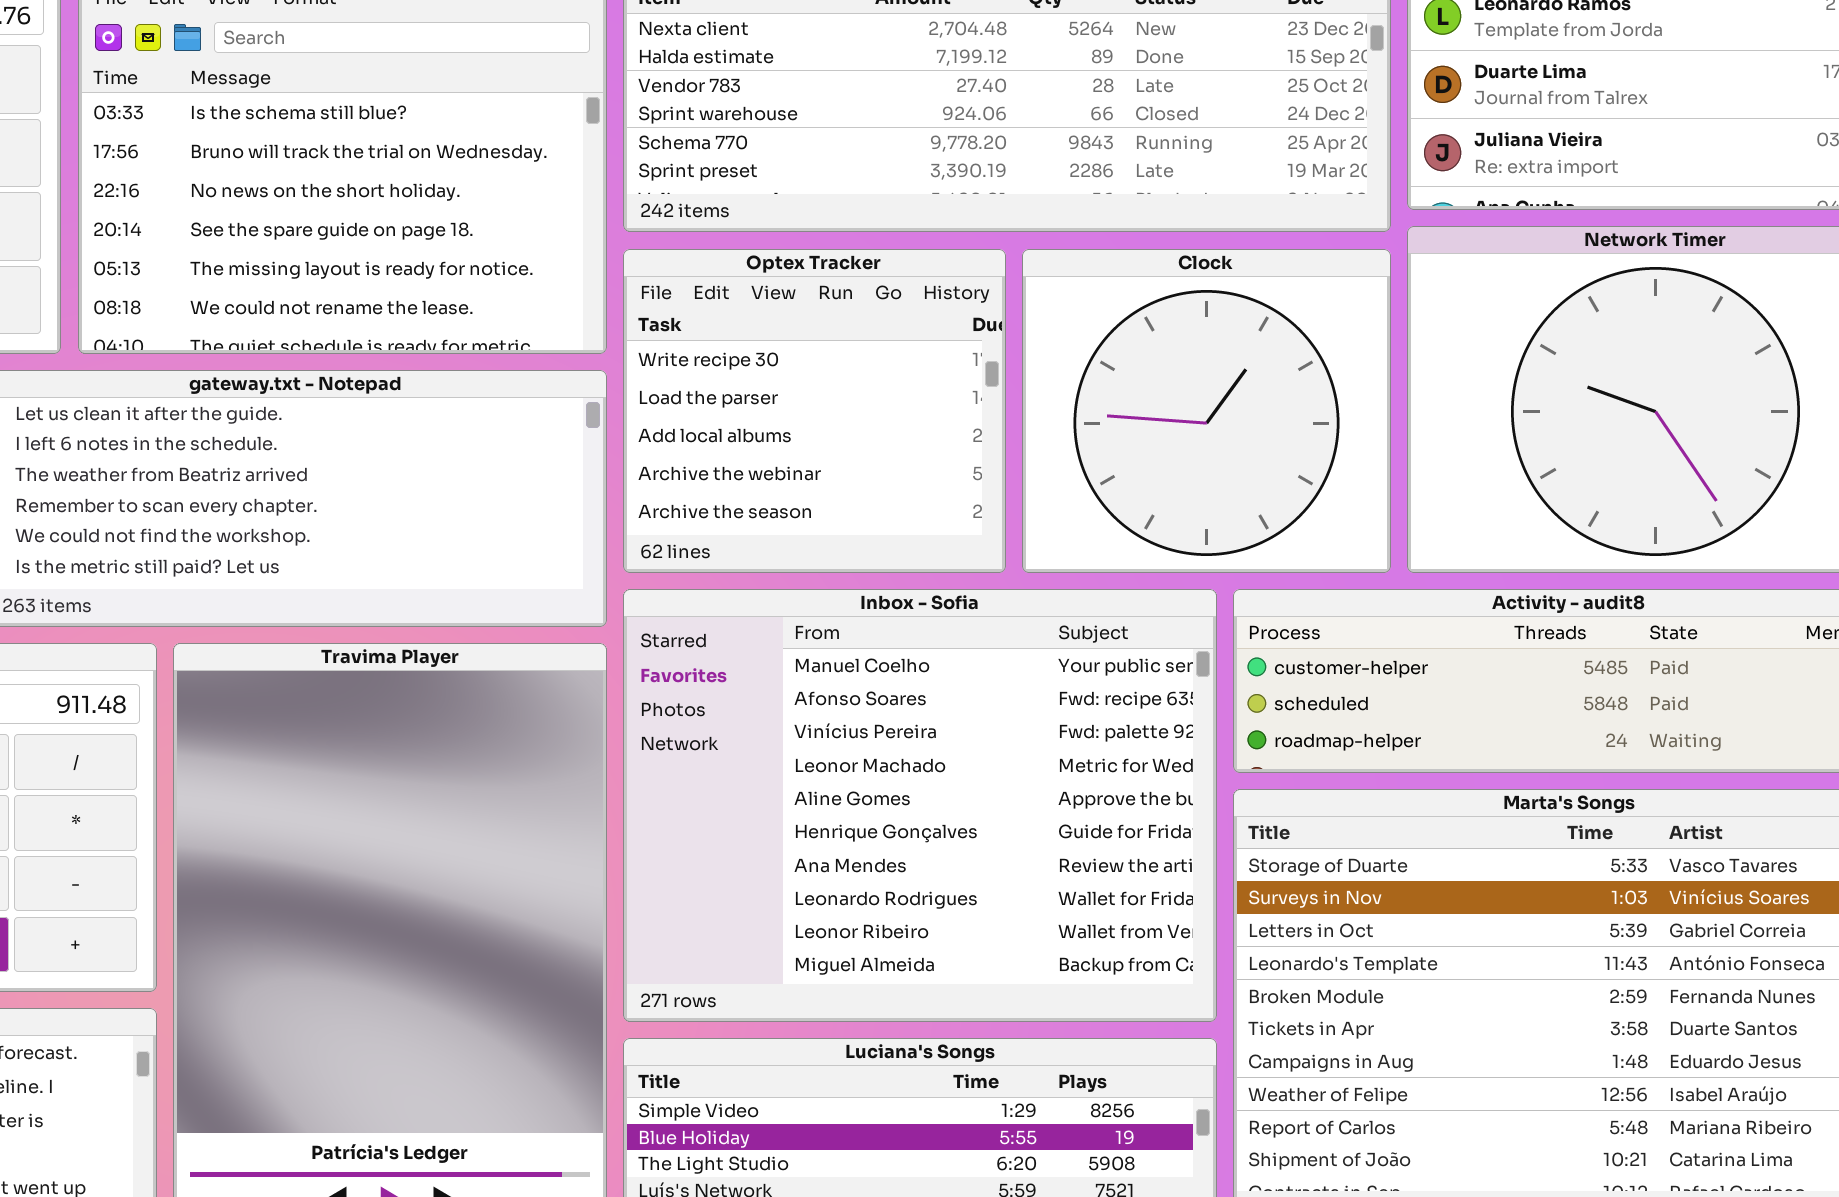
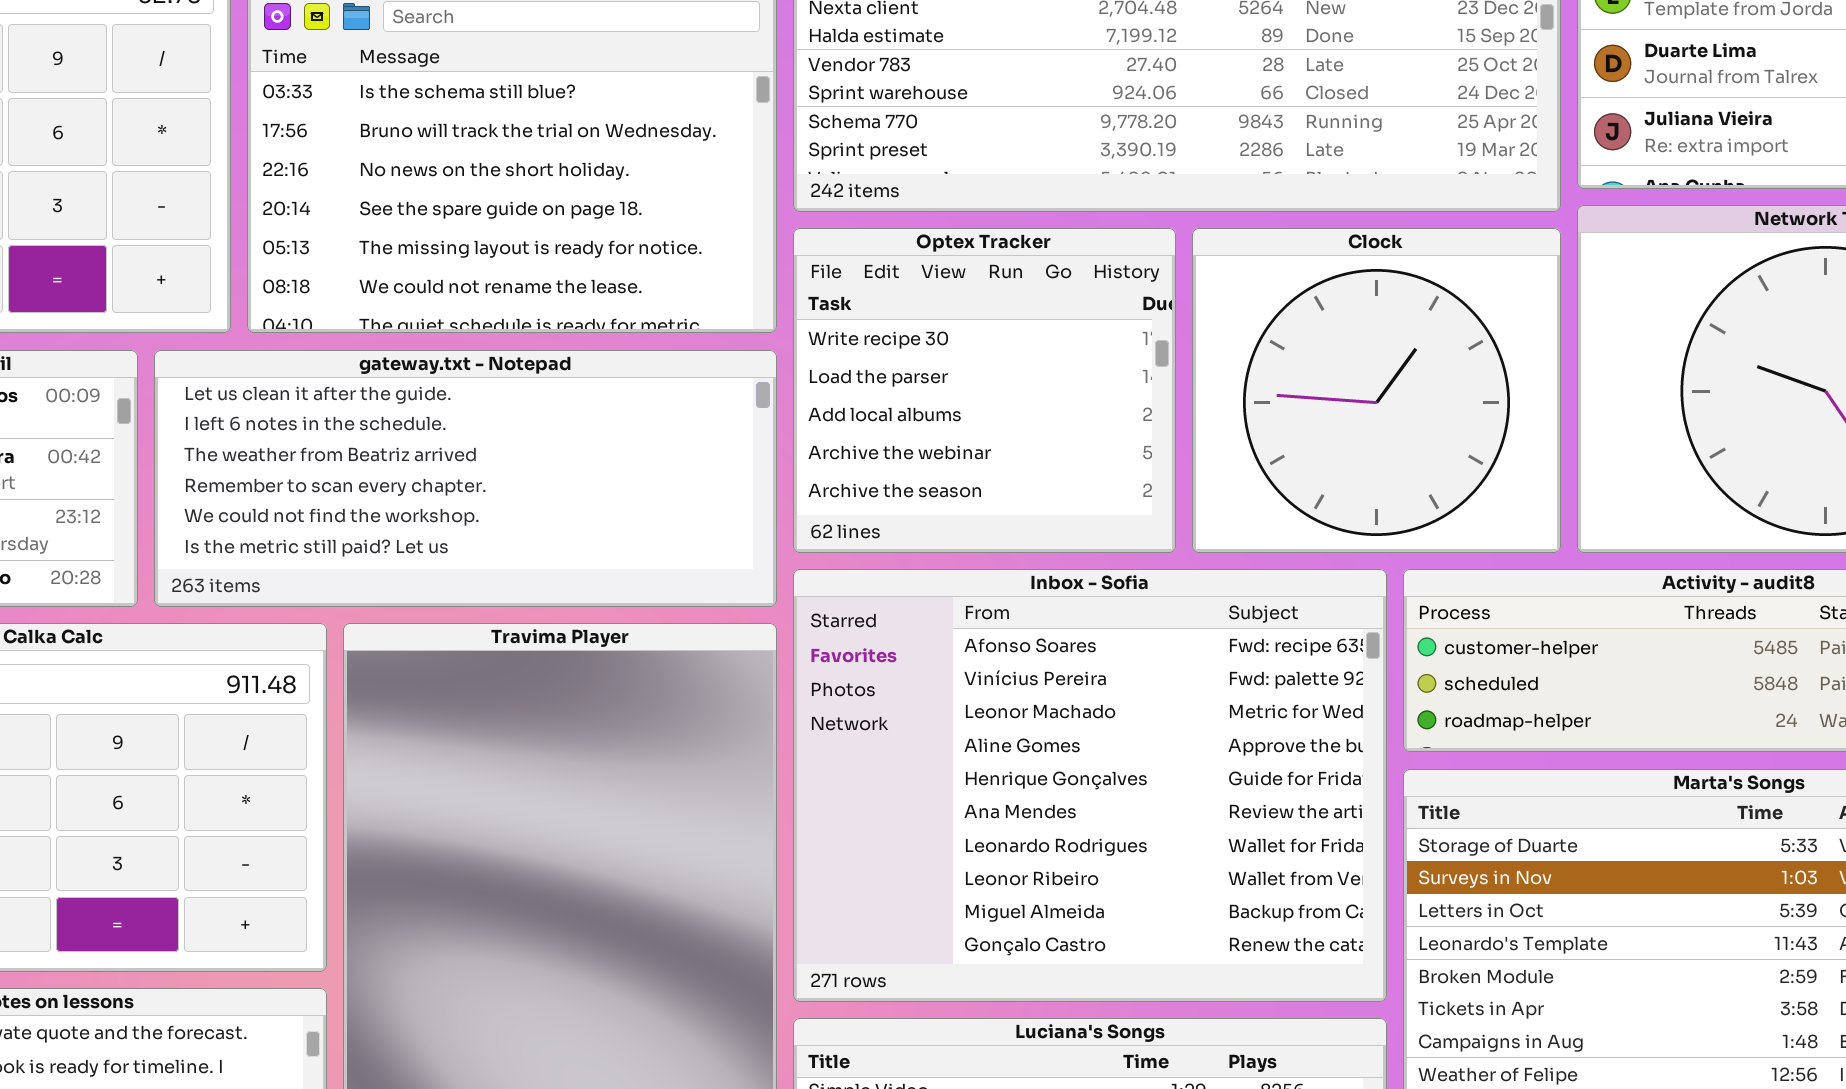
Inbox - Sofia: [623,589,1217,1022] -> [793,569,1387,1002], scrolled down 1 row

